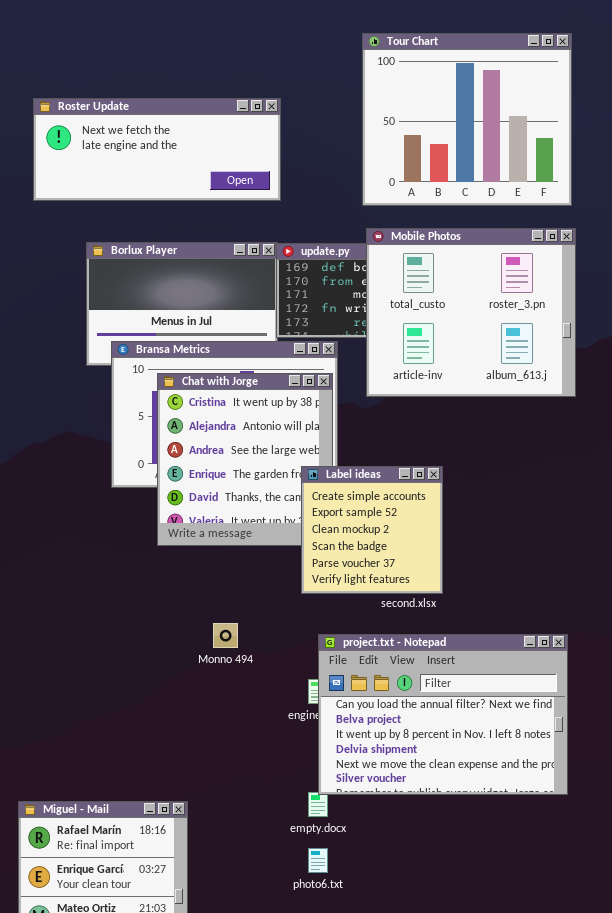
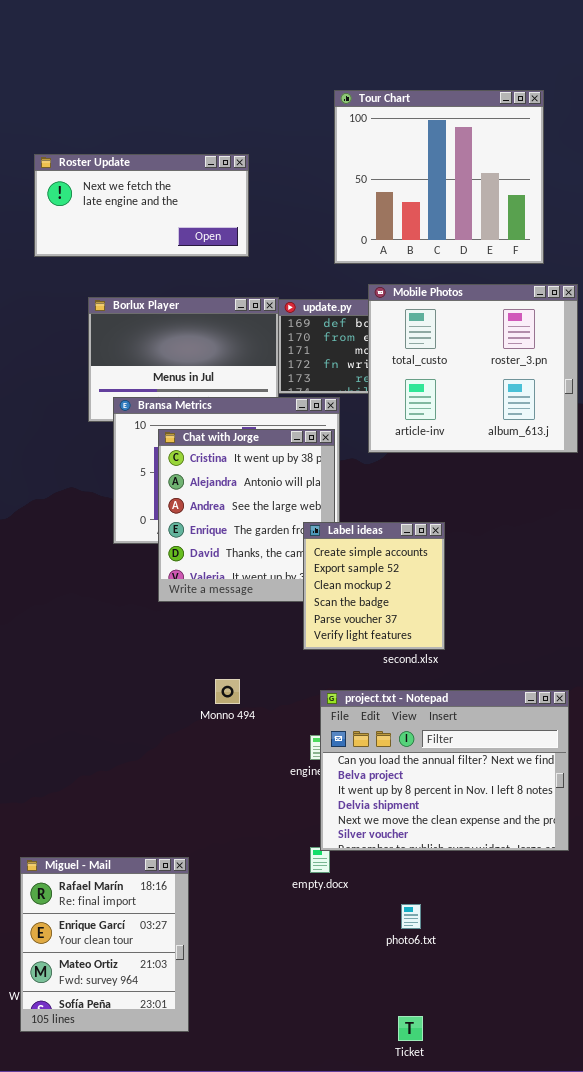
Tour Chart: [362,33,572,206] -> [334,90,544,264], moved
Roster Update: [33,98,281,201] -> [34,154,249,257], resized
photo6.txt: [308,848,328,873] -> [401,904,421,929], moved

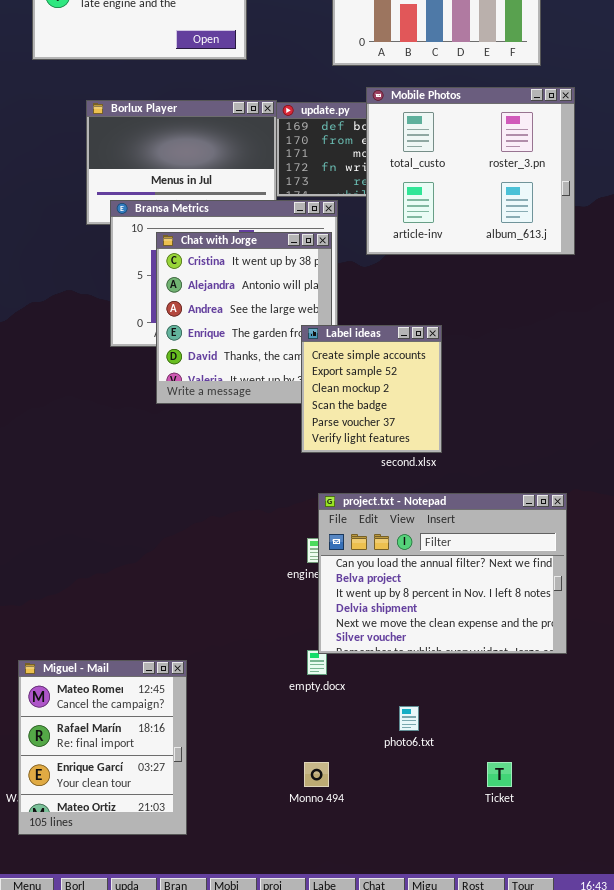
Monno 494: [215,679,240,704] -> [304,762,329,787], moved
Miguel - Mail: [20,857,189,1032] -> [18,660,187,835], scrolled up 1 row
Ticket: [398,1016,423,1041] -> [487,762,512,787], moved

